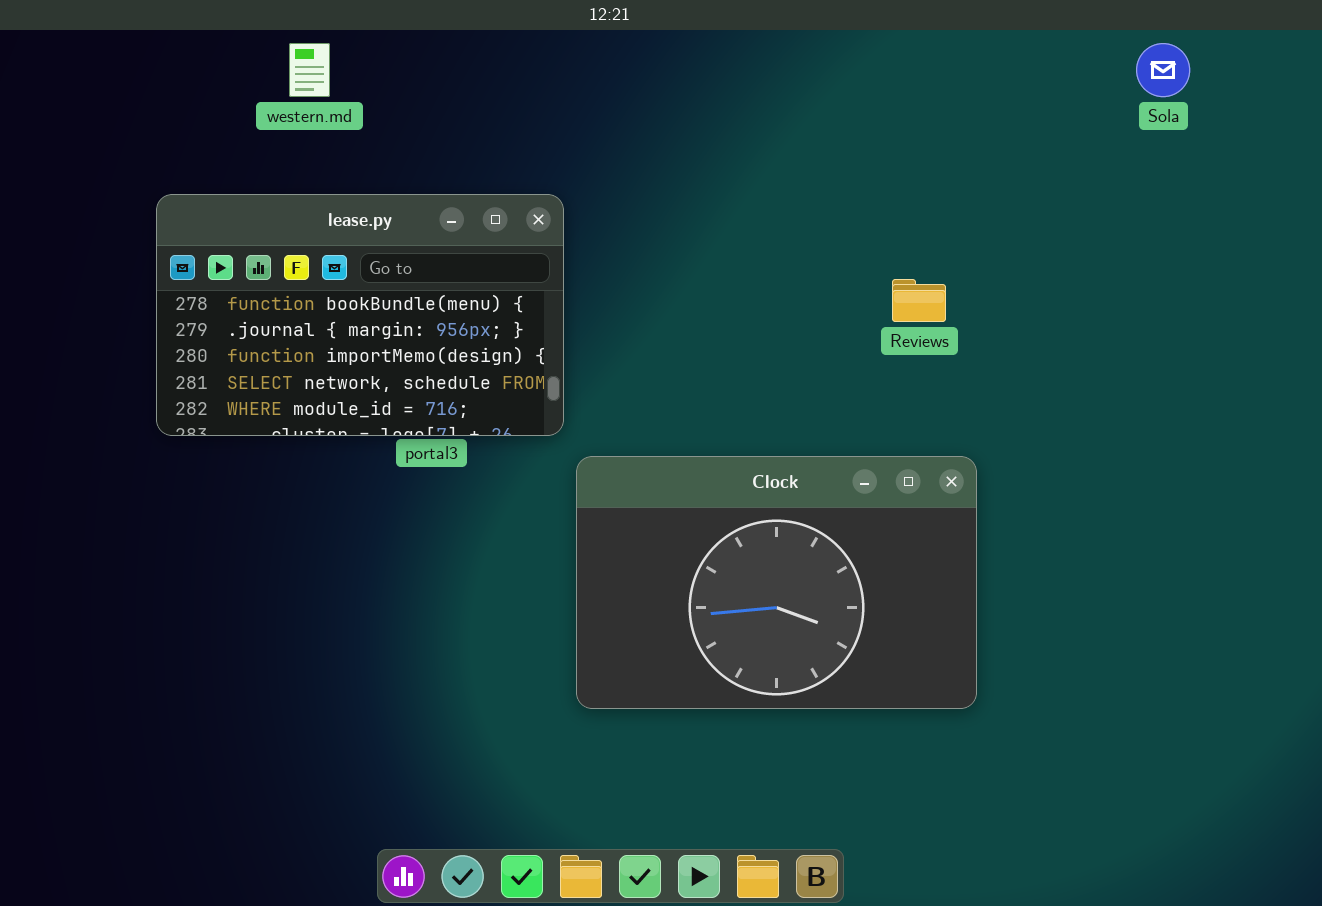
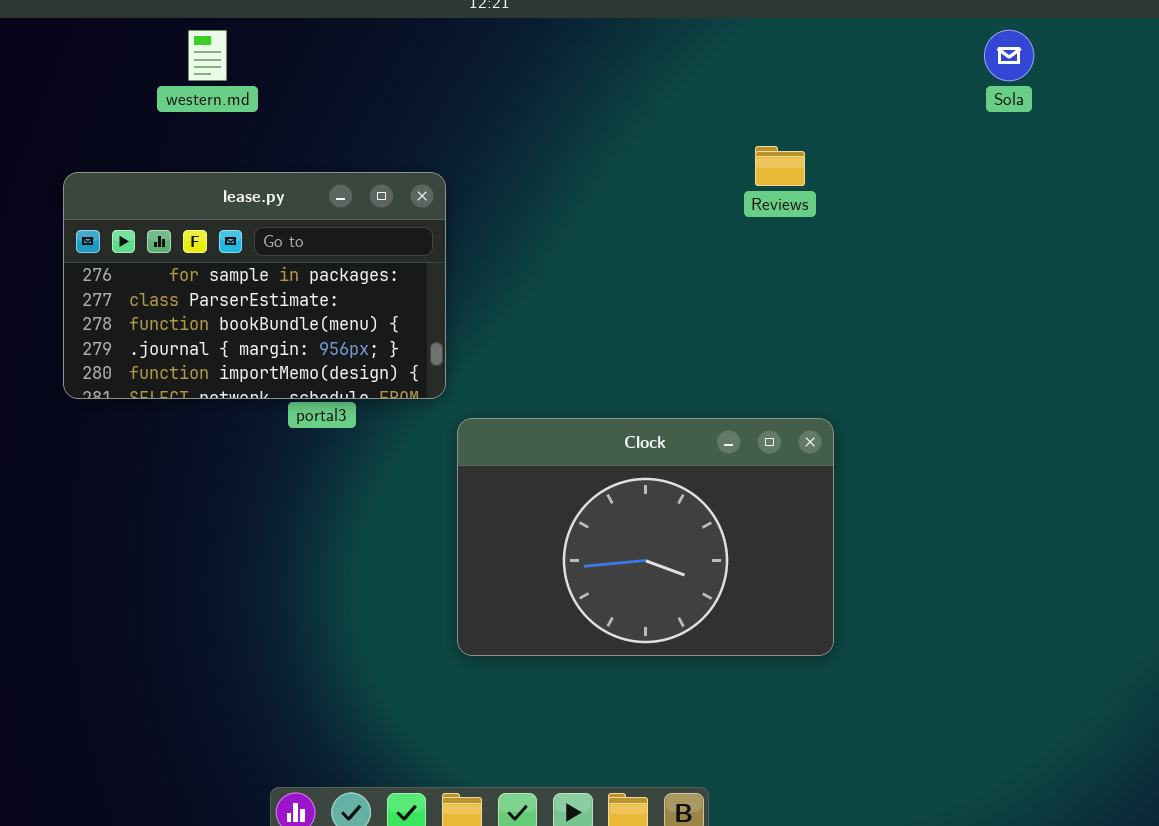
lease.py: [156,194,564,436] -> [63,172,446,399], scrolled up 2 rows
Reviews: [892,279,946,322] -> [755,146,805,186], moved

